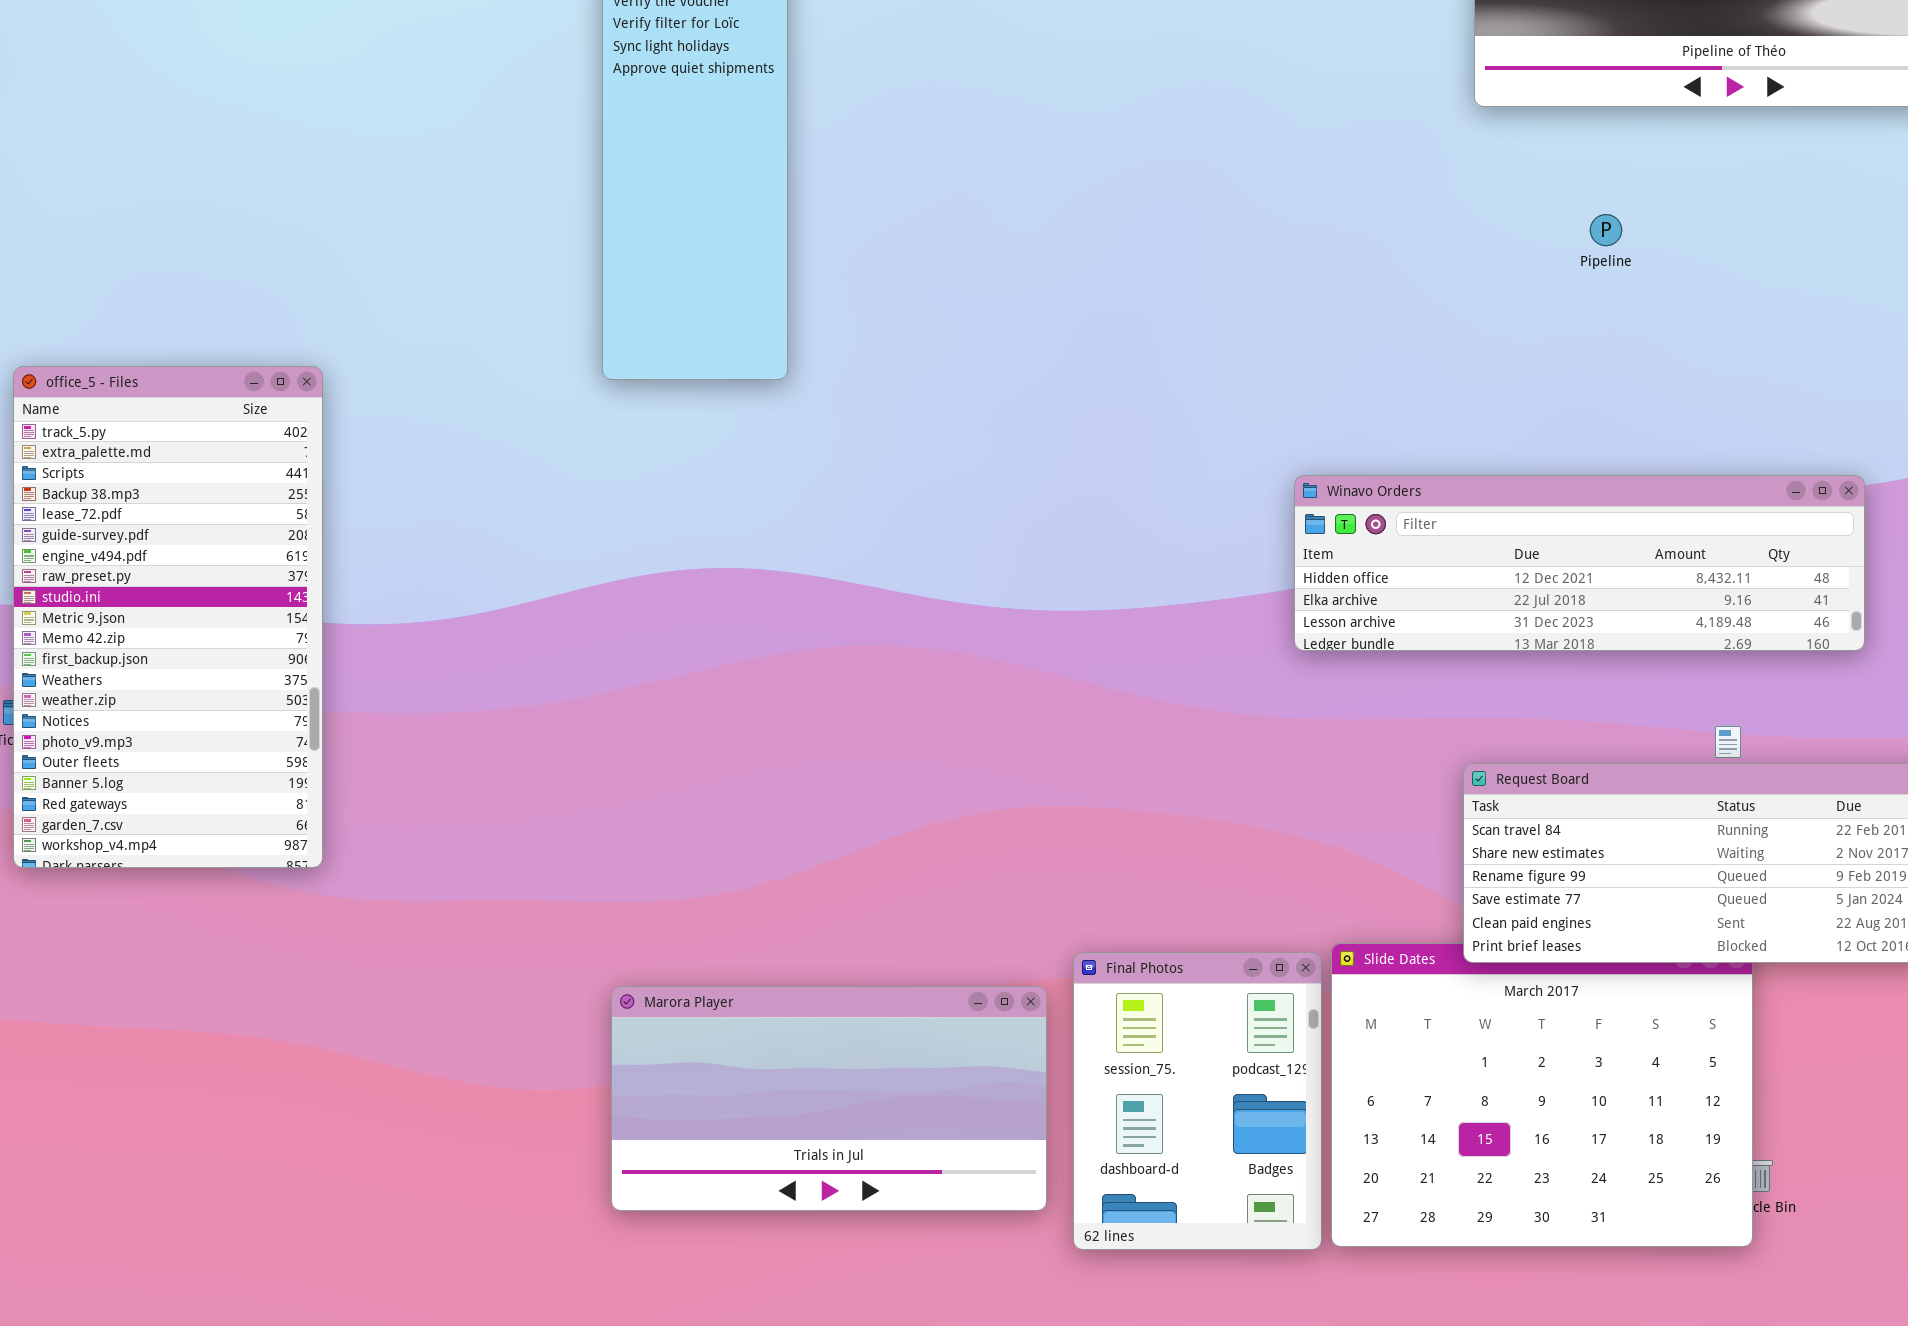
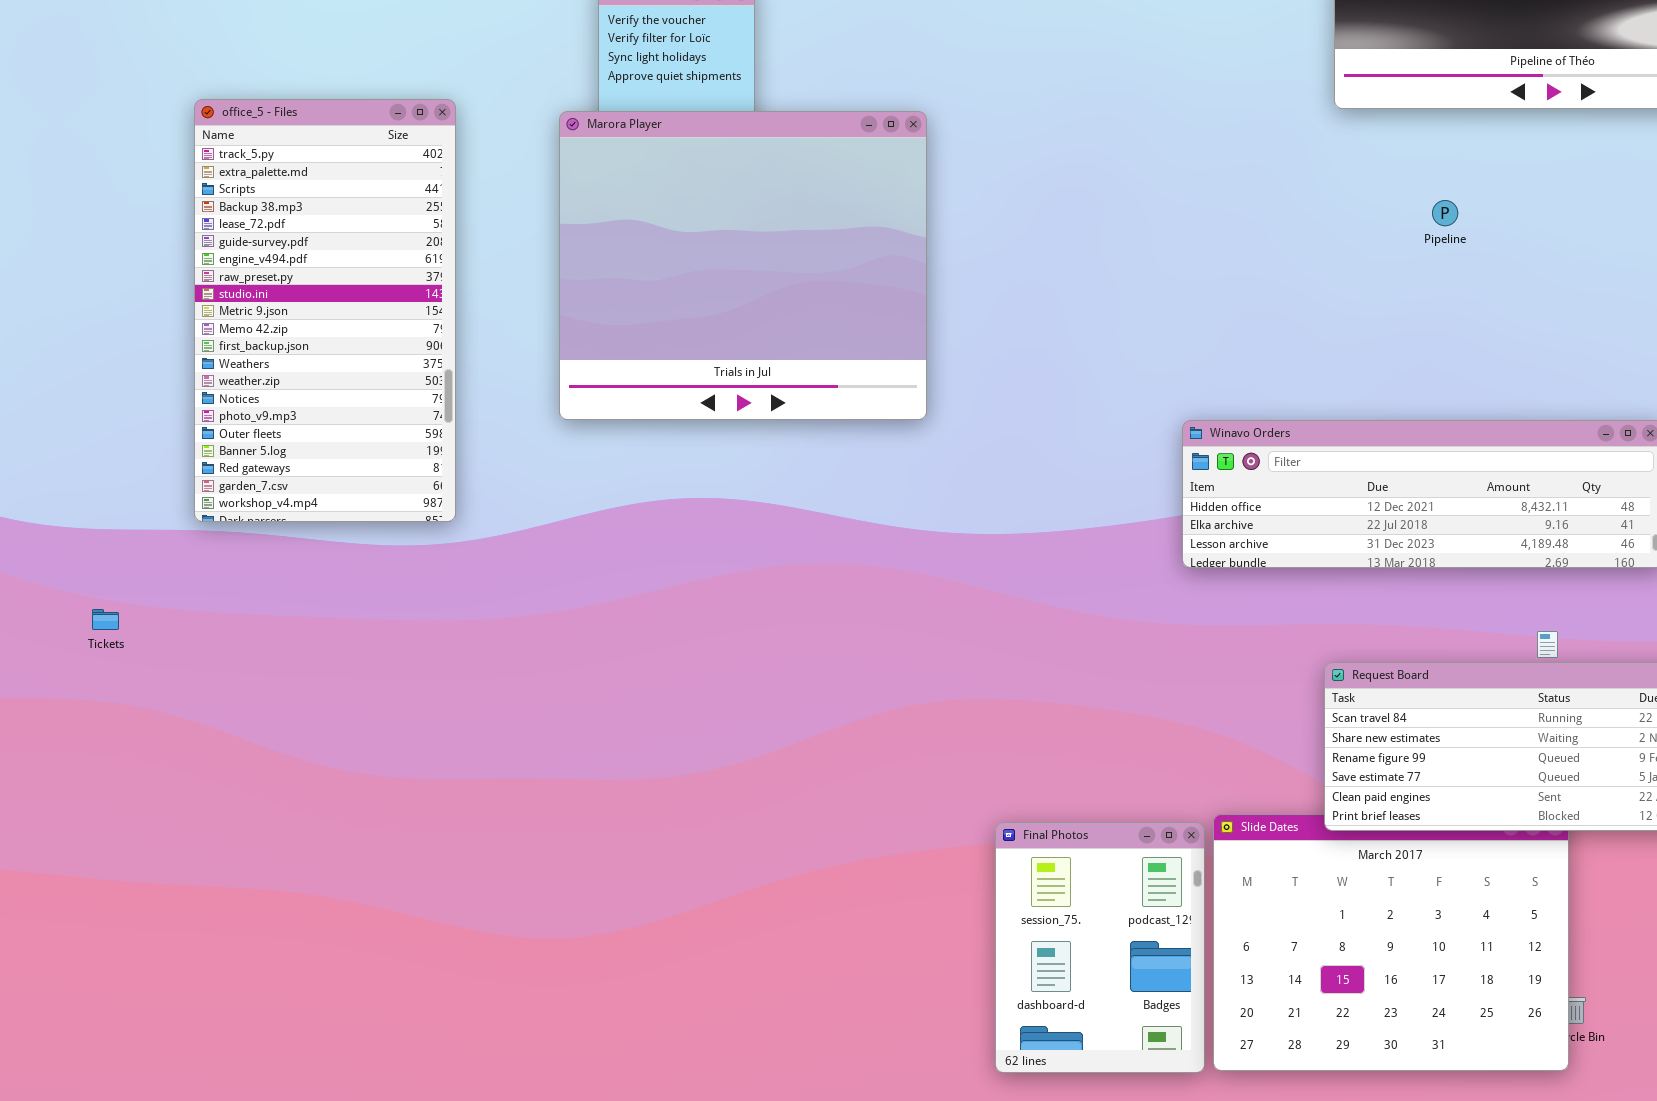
office_5 - Files: [13,366,323,868] -> [194,99,456,522], moved
Marora Player: [611,986,1047,1211] -> [559,111,927,420], moved, resized

